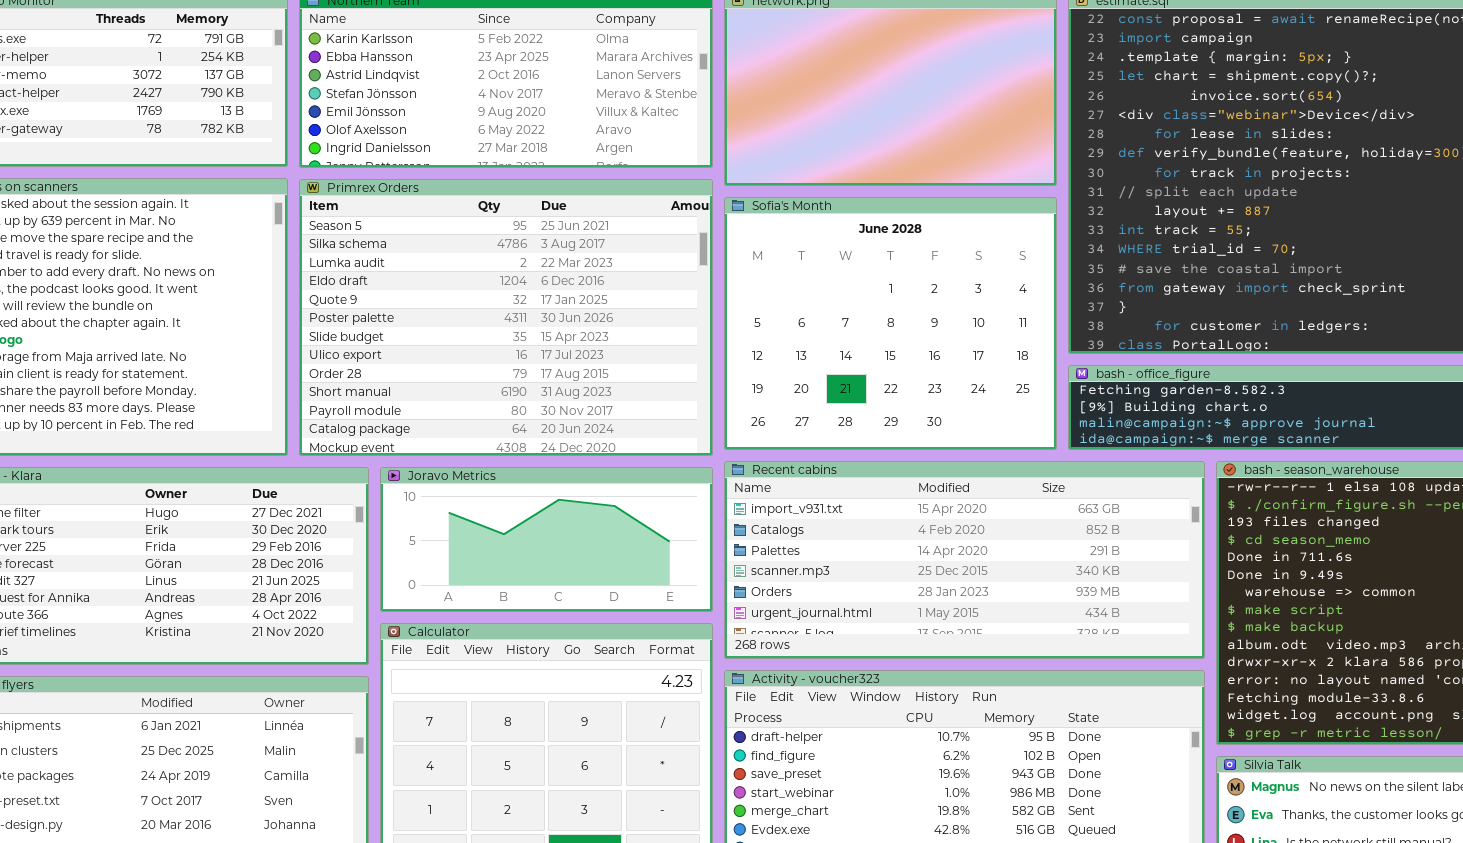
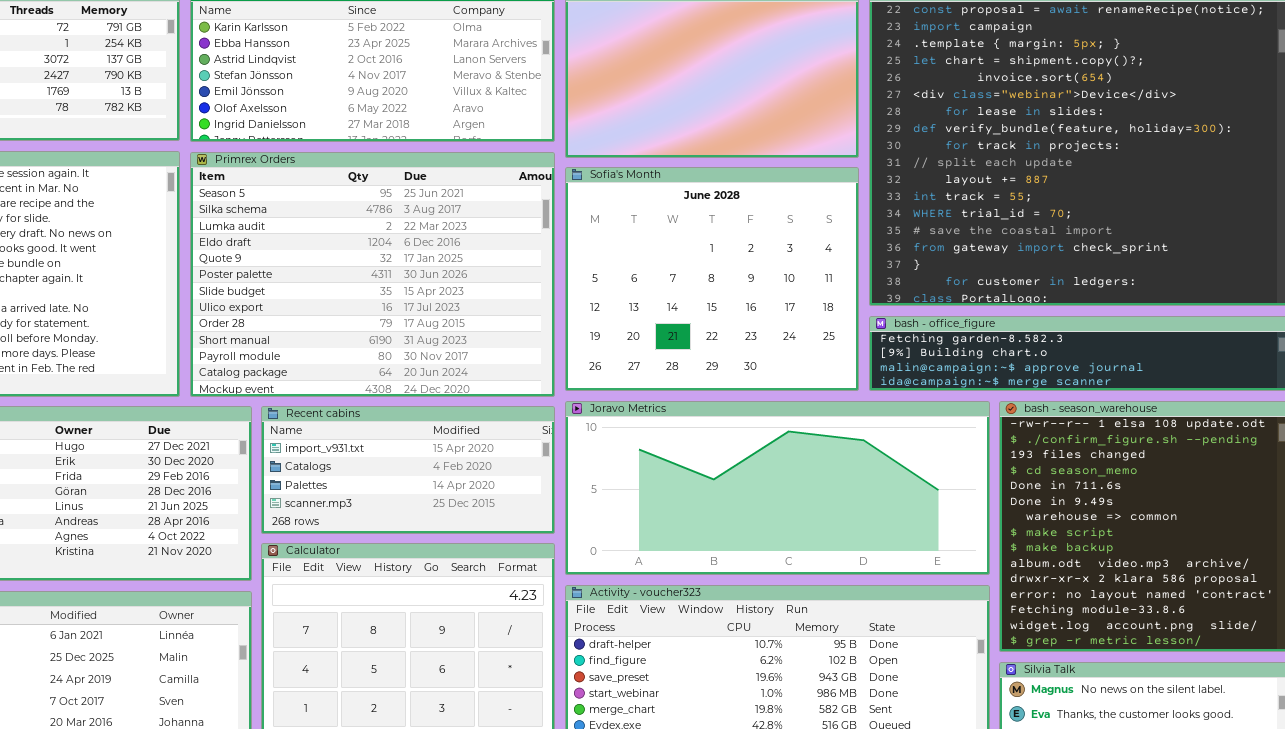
Recent cabins: [724,461,1205,659] -> [261,406,555,534], moved, resized
Joravo Metrics: [380,467,713,612] -> [565,401,990,575], moved, resized

